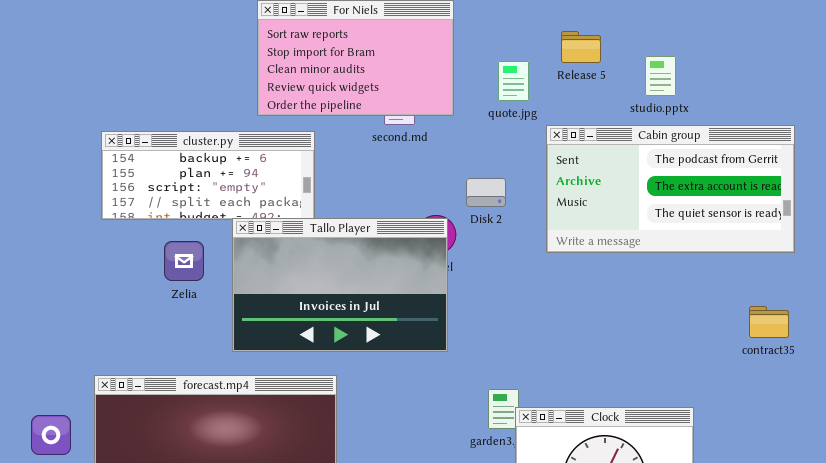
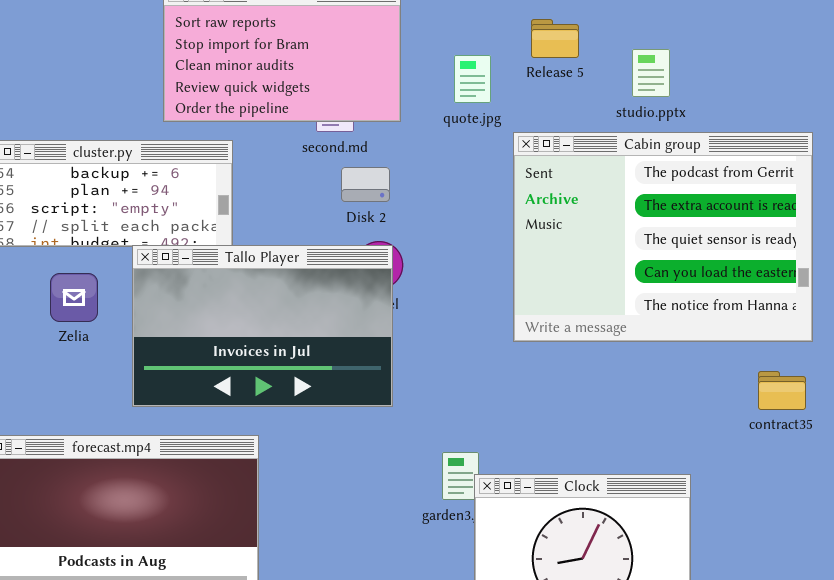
Cabin group: [546,125,795,253] -> [513,132,813,342], resized
Disk 2: [466,178,506,207] -> [341,167,390,202], moved
contract35: [749,306,789,338] -> [758,371,806,410], moved

